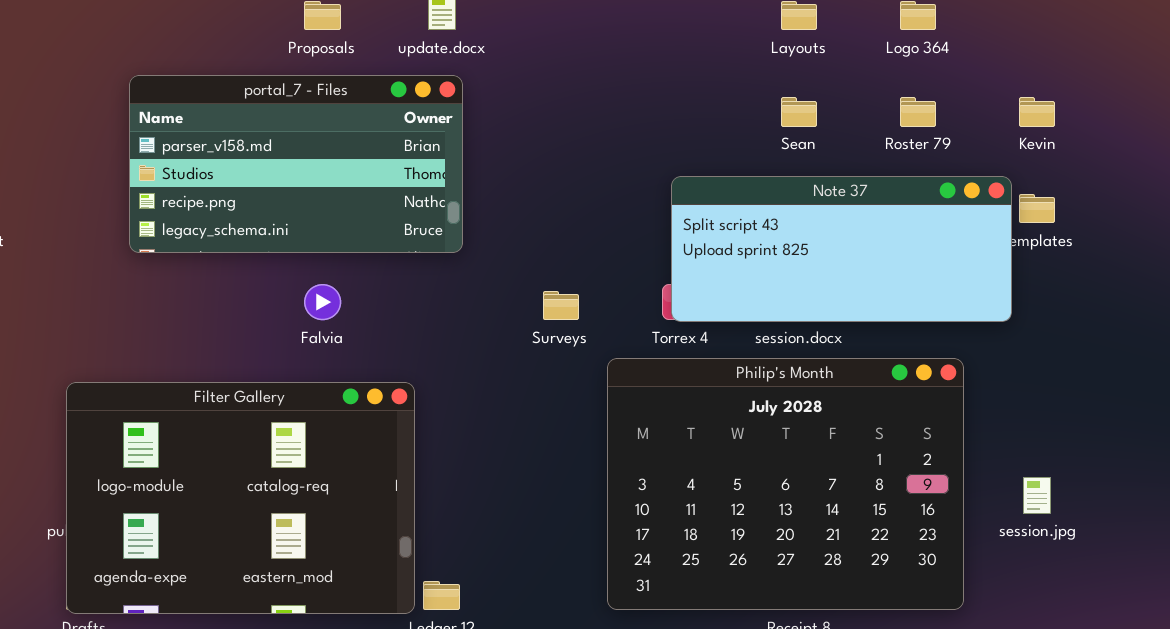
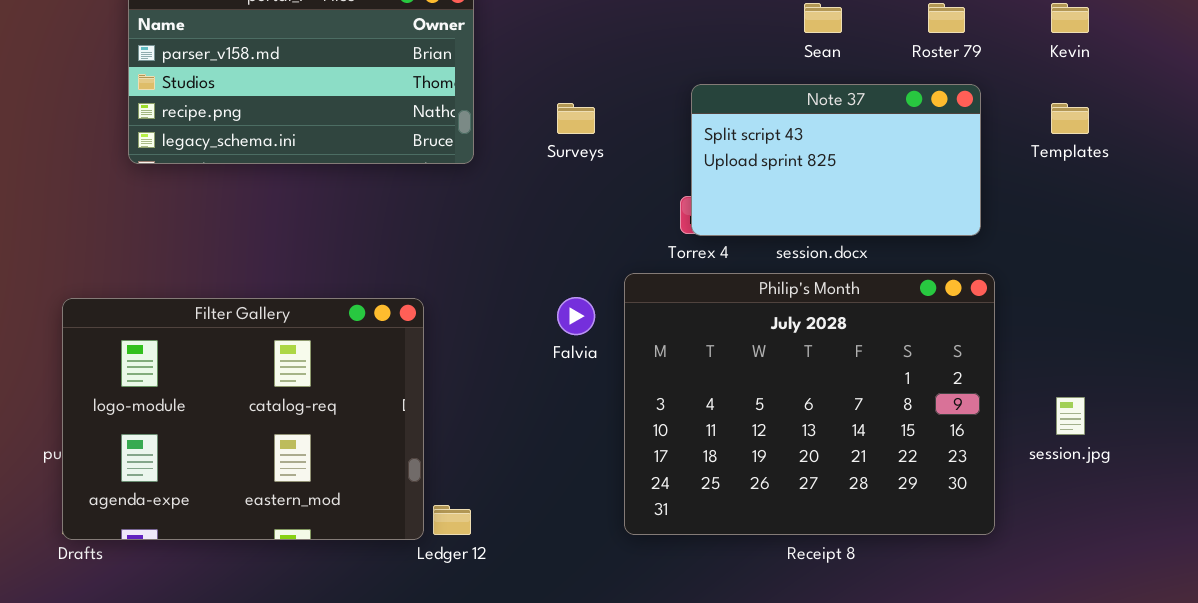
Note 37: [671,176,1012,322] -> [691,84,981,236], resized
Falvia: [304,284,341,320] -> [557,297,595,335], moved
Surveys: [543,291,579,320] -> [557,103,595,134], moved

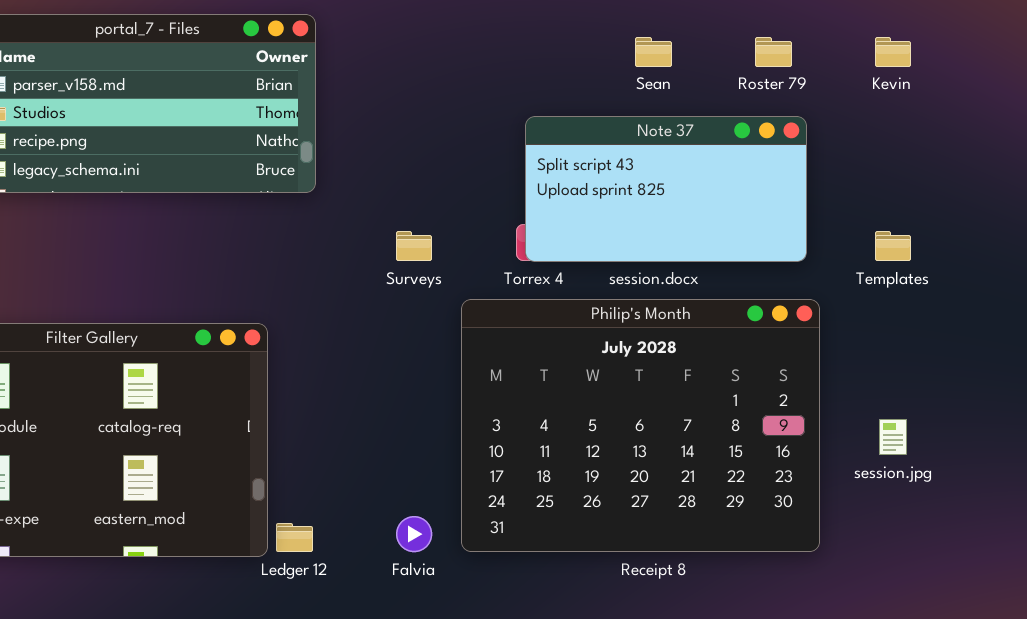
Surveys: [557,103,595,134] -> [396,231,432,261], moved
Templates: [1051,103,1089,134] -> [875,231,911,261], moved
Falvia: [557,297,595,335] -> [396,516,432,552], moved

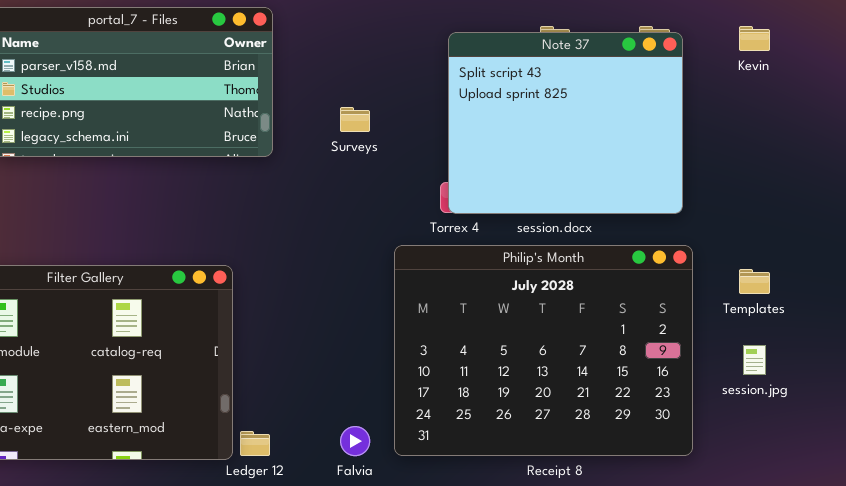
Note 37: [525,116,807,262] -> [448,32,683,214], resized
Surveys: [396,231,432,261] -> [340,107,370,132], moved
Templates: [875,231,911,261] -> [739,269,770,294], moved

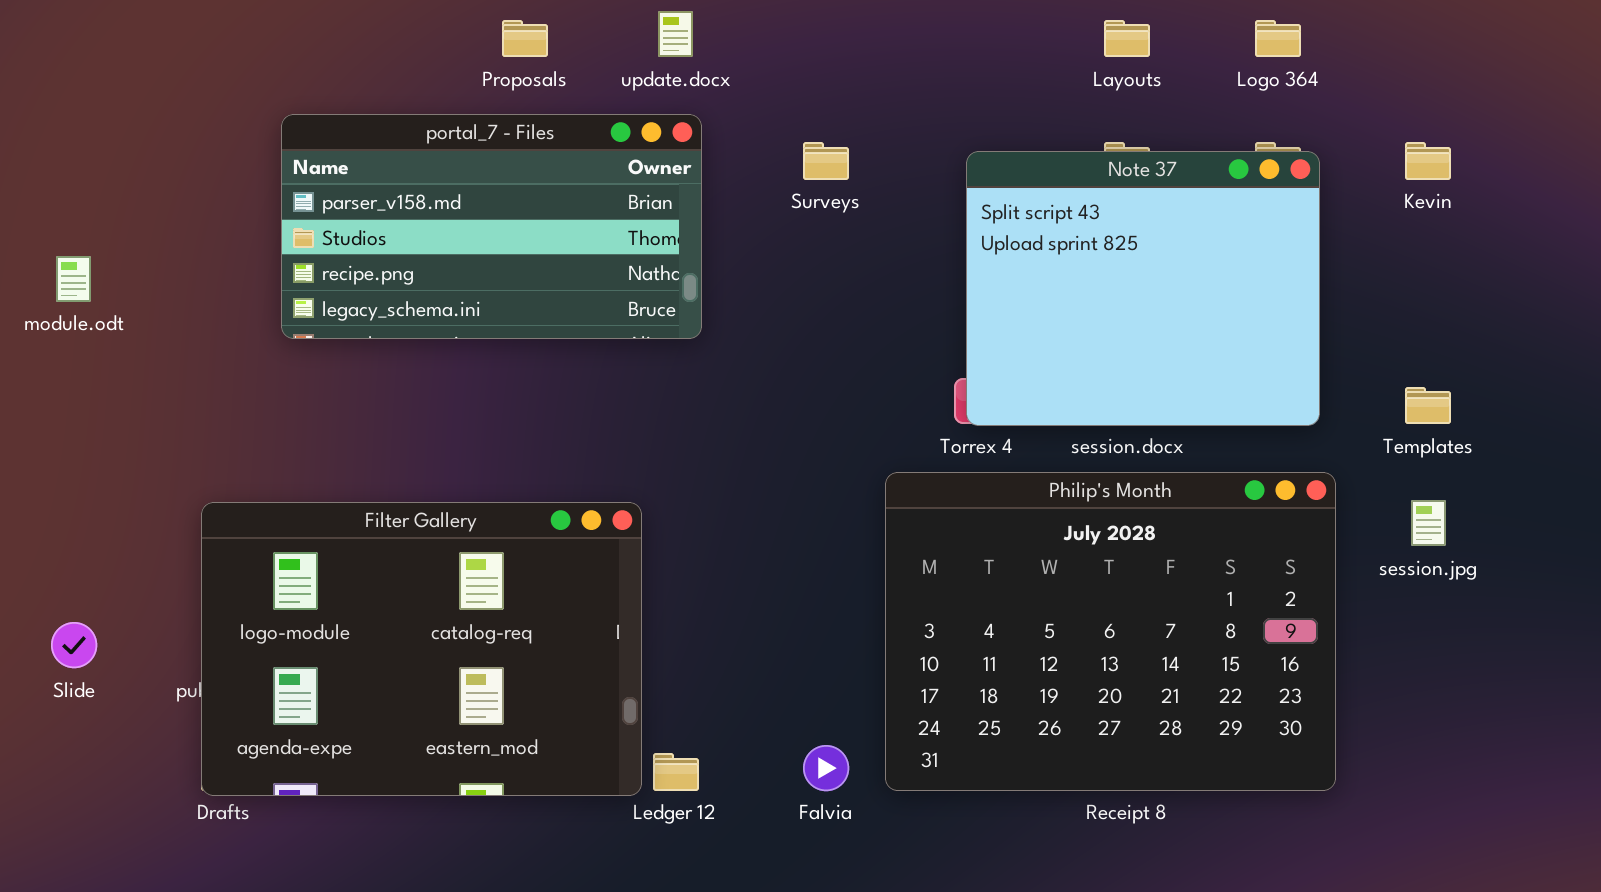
Surveys: [340,107,370,132] -> [803,142,849,180], moved
Templates: [739,269,770,294] -> [1405,387,1451,424], moved
session.jpg: [743,345,766,375] -> [1411,500,1446,546], moved

